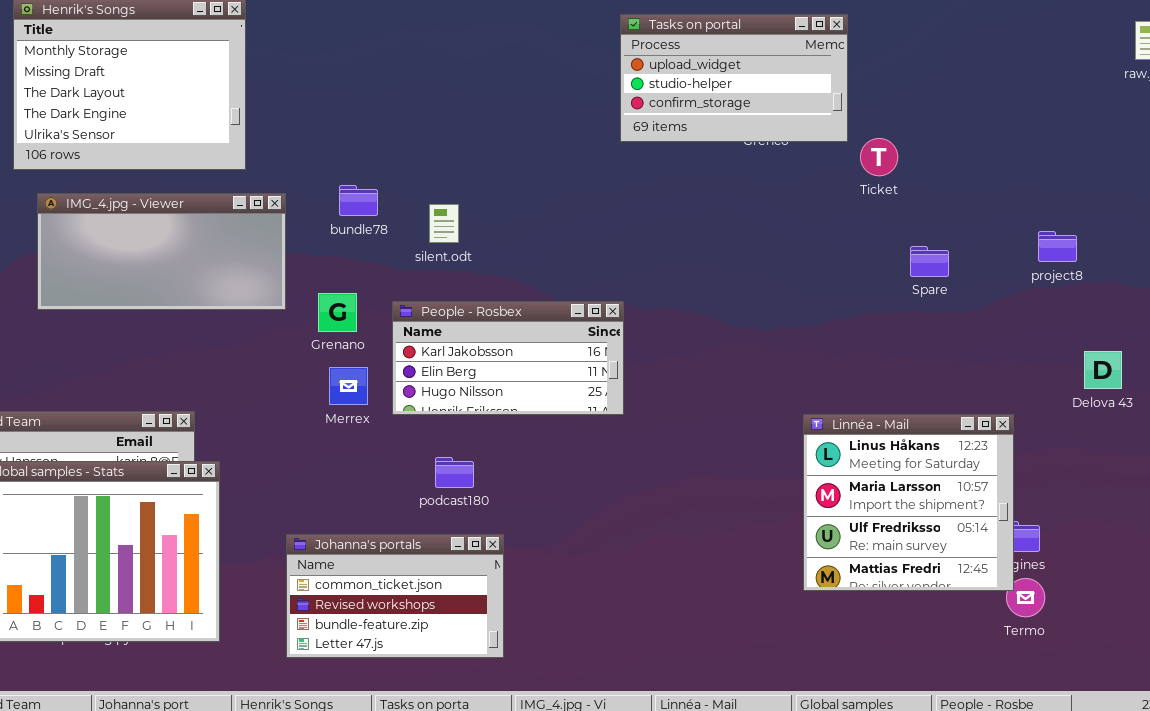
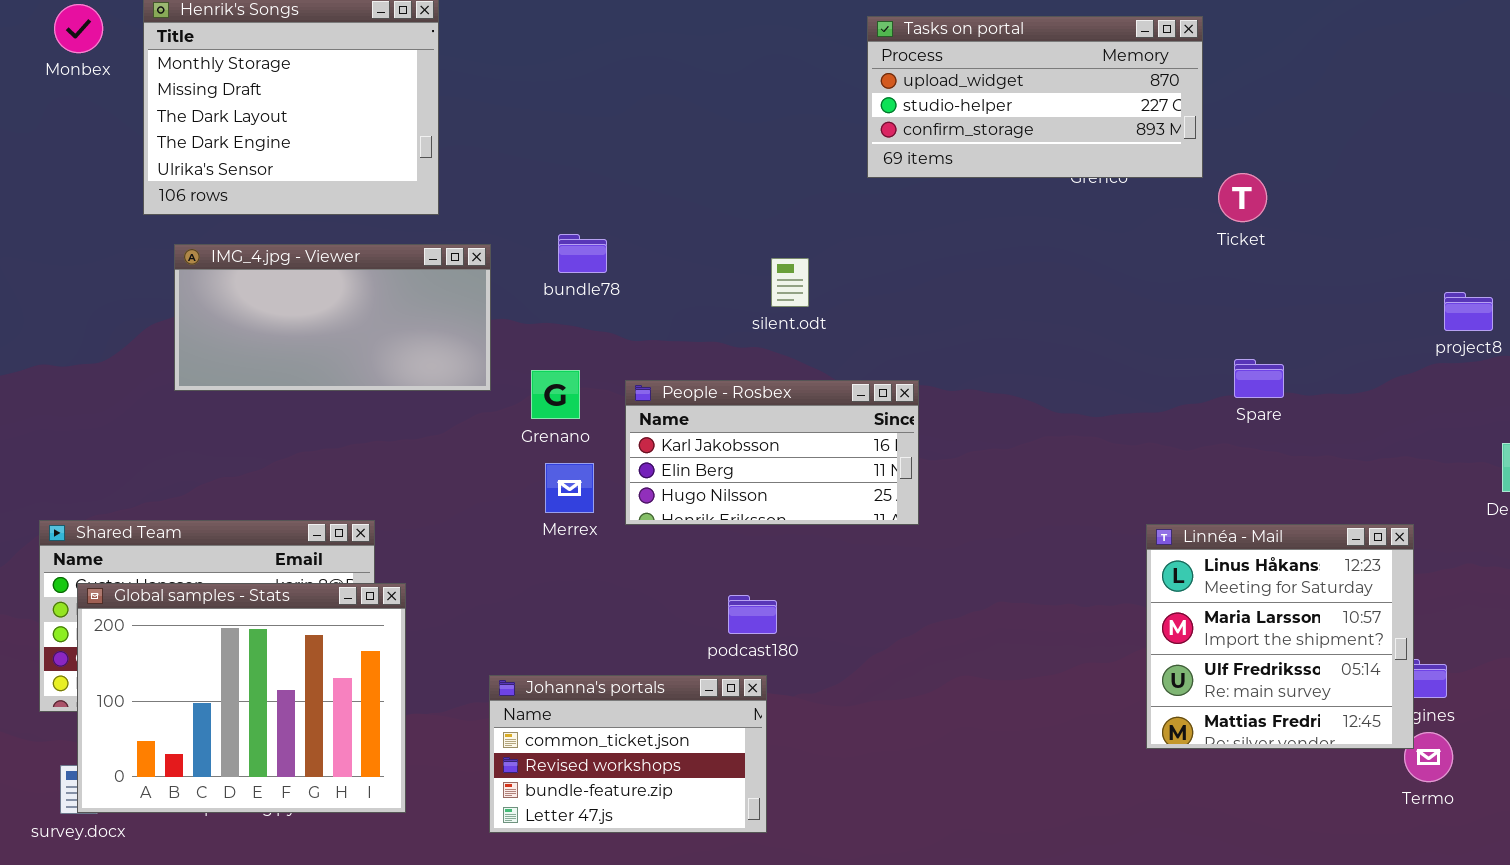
Tasks on portal: [620,14,848,142] -> [867,16,1203,178], resized
silent.odt: [429,204,459,243] -> [771,258,809,307], moved
Spare: [910,246,949,277] -> [1234,359,1284,398], moved
podcast180: [435,457,474,488] -> [728,595,777,634], moved

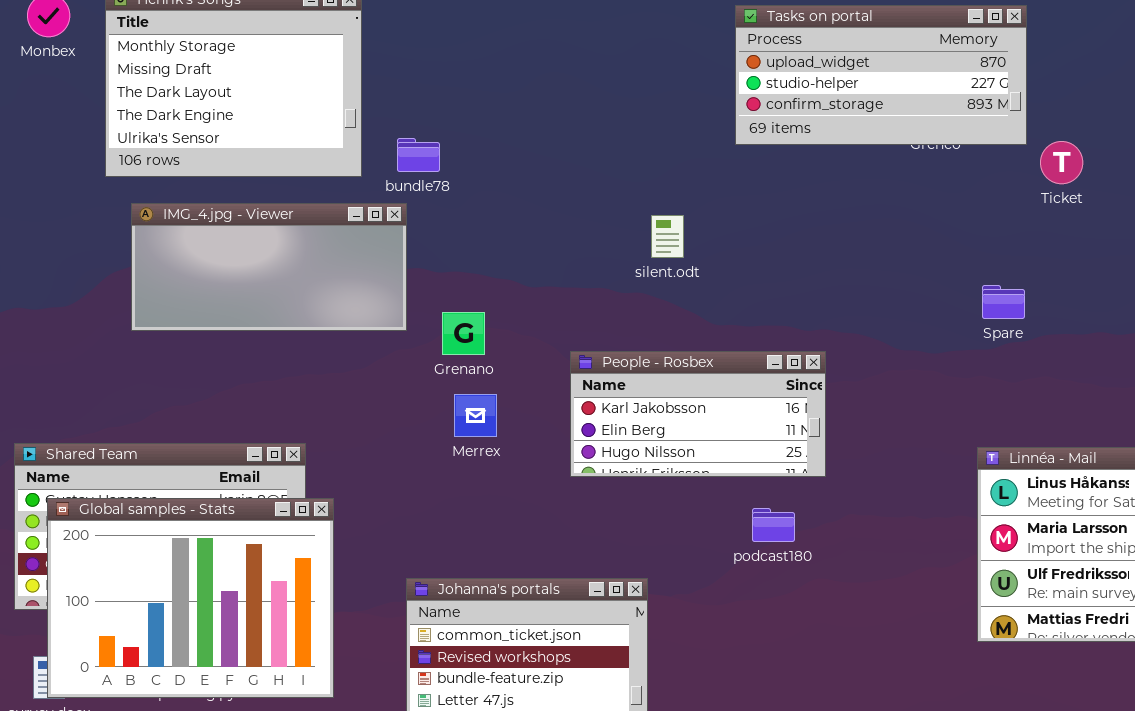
bundle78: [558,234,607,273] -> [397,138,440,172], moved
Spare: [1234,359,1284,398] -> [982,285,1025,319], moved
People - Rosbex: [625,380,919,525] -> [570,351,826,477], moved
podcast180: [728,595,777,634] -> [752,508,795,542], moved

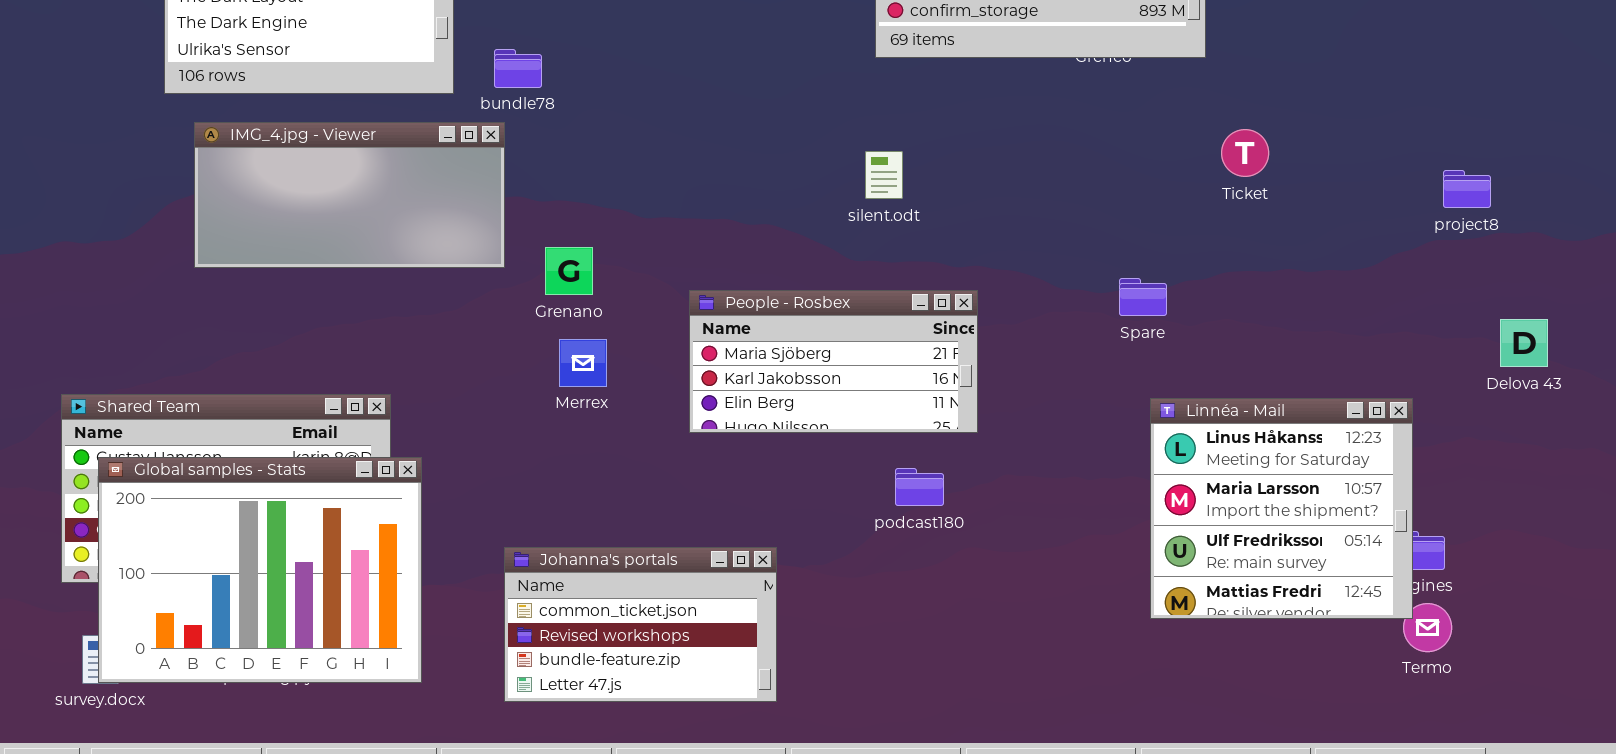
Ticket: [1040,141,1083,184] -> [1221,129,1269,177], moved
silent.odt: [651,215,684,258] -> [865,151,903,199], moved
Spare: [982,285,1025,319] -> [1119,278,1167,316], moved
People - Rosbex: [570,351,826,477] -> [689,290,978,433], scrolled up 1 row

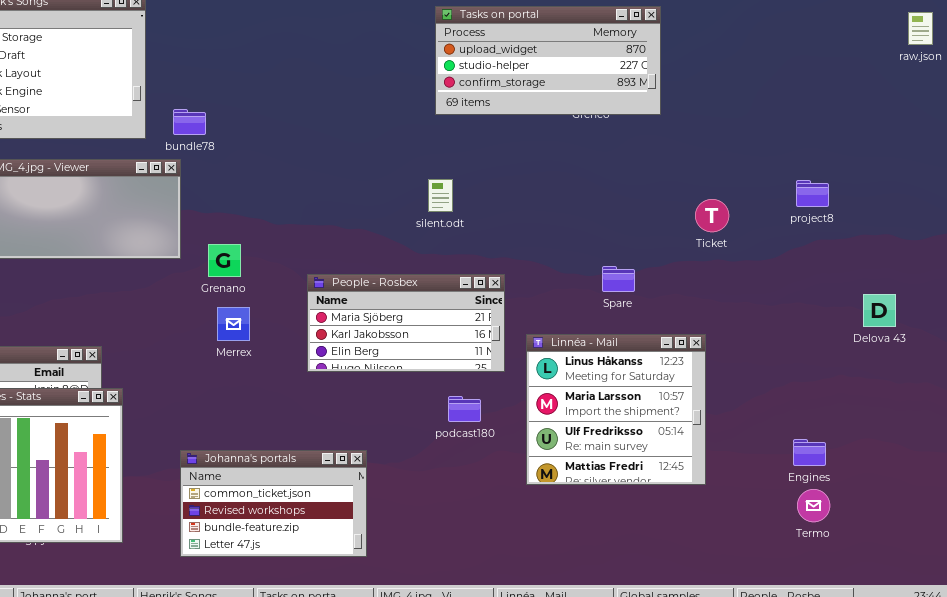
Ticket: [1221,129,1269,177] -> [695,199,729,232], moved
project8: [1443,170,1491,208] -> [796,180,829,207], moved
Linnéa - Mail: [1150,398,1413,619] -> [526,334,706,485], moved

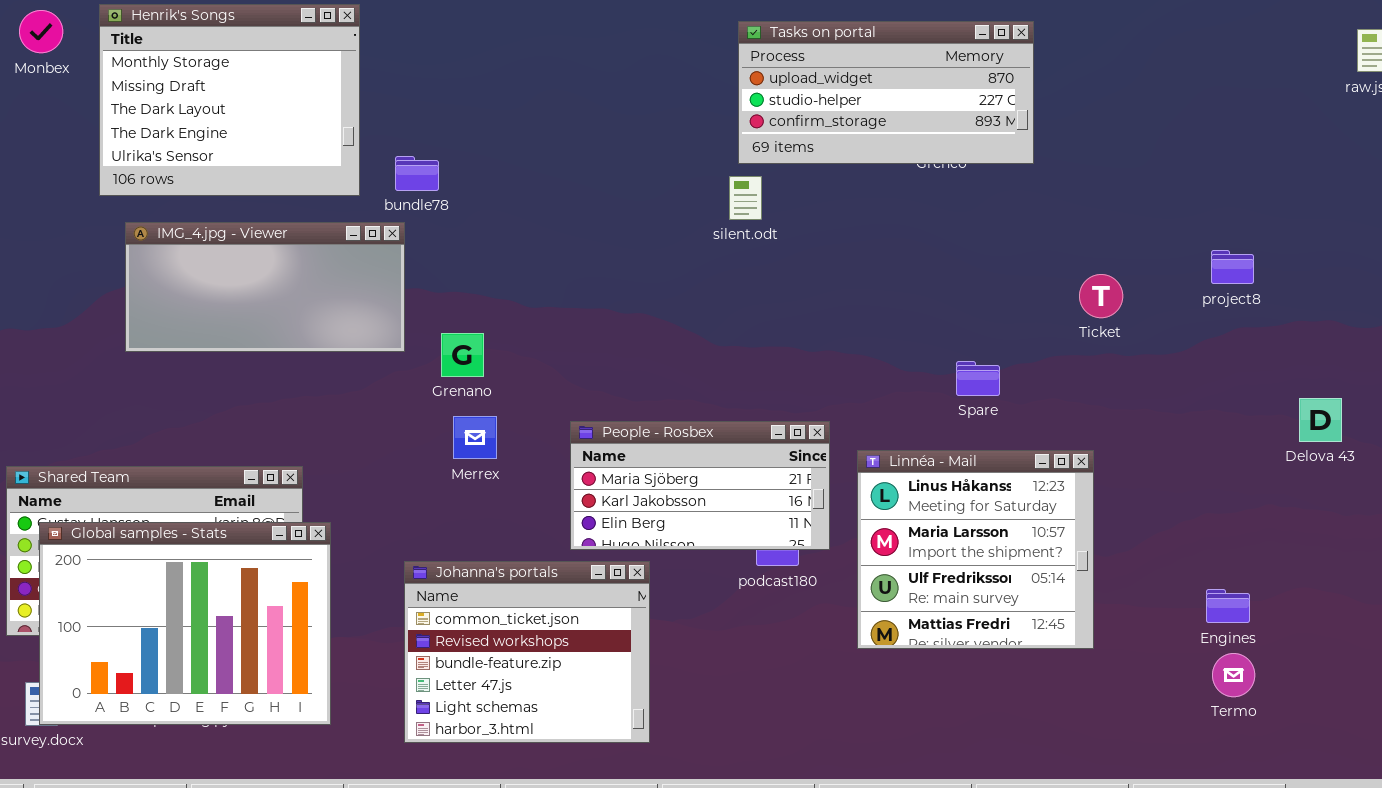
silent.odt: [428,179,453,212] -> [729,176,762,220], moved
People - Rosbex: [307,274,505,372] -> [570,421,830,550], moved
Johanna's portals: [180,450,367,557] -> [404,561,650,743], resized

